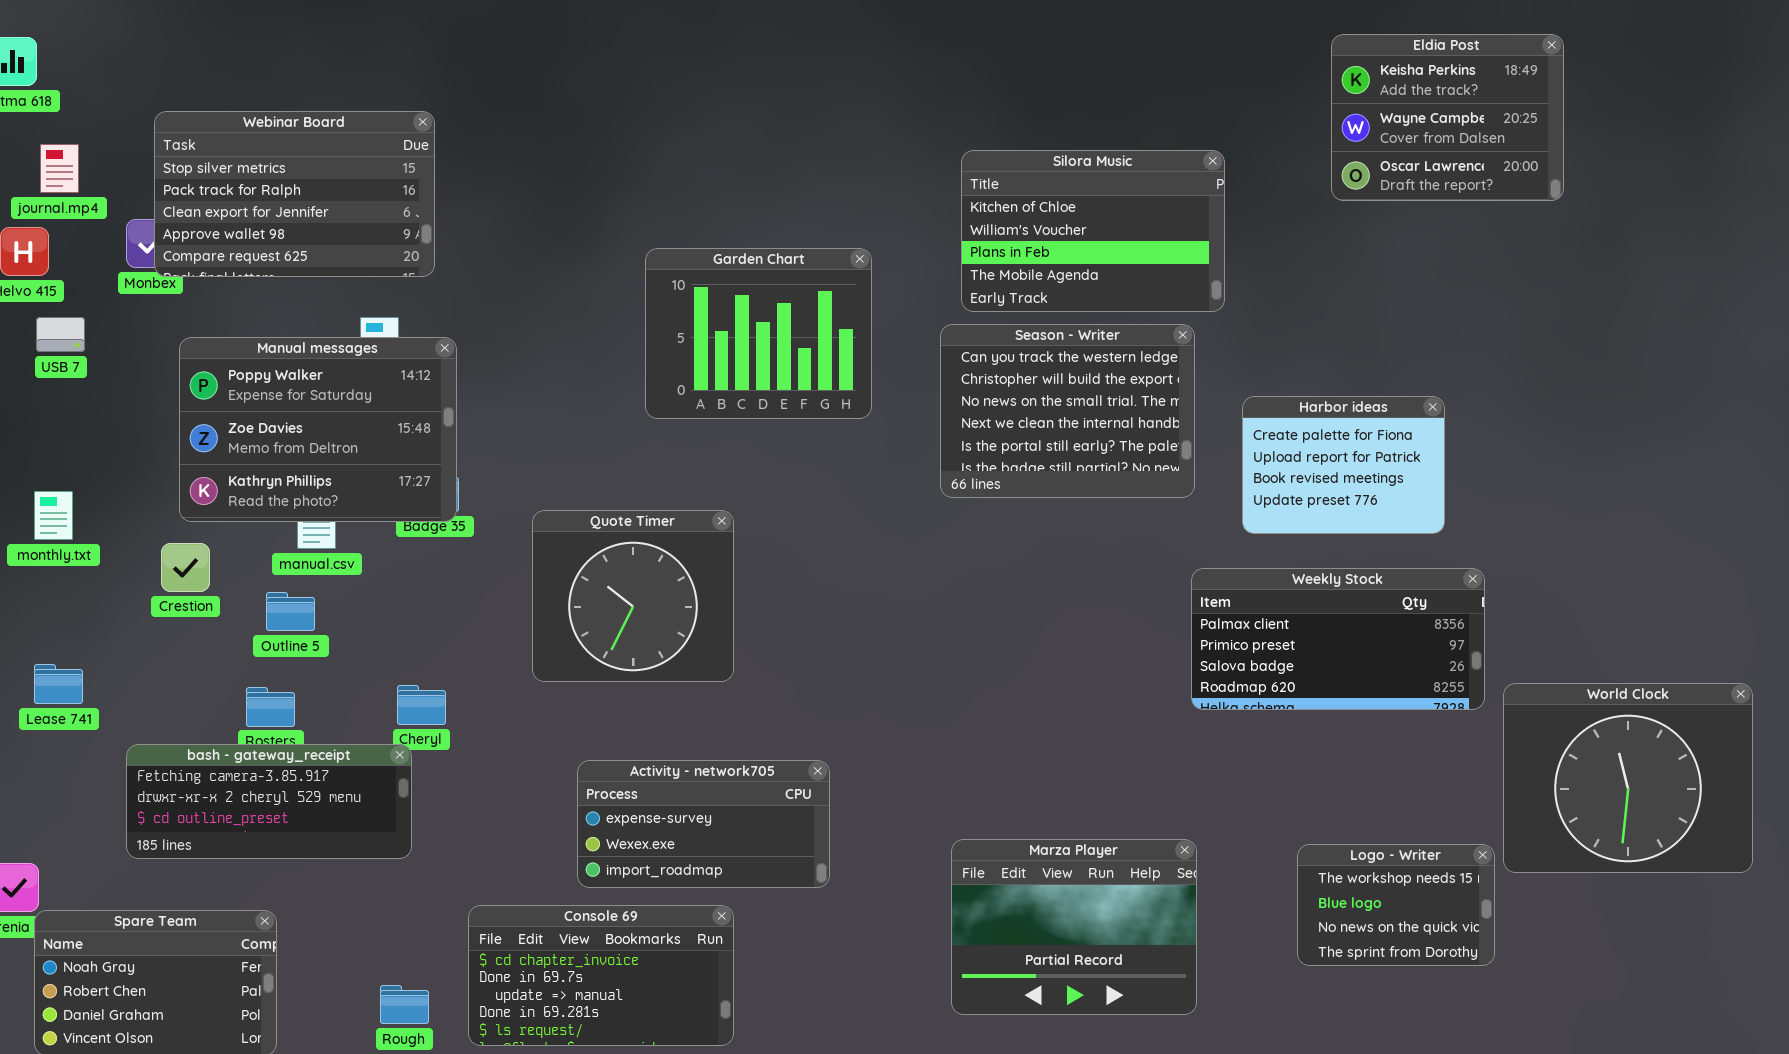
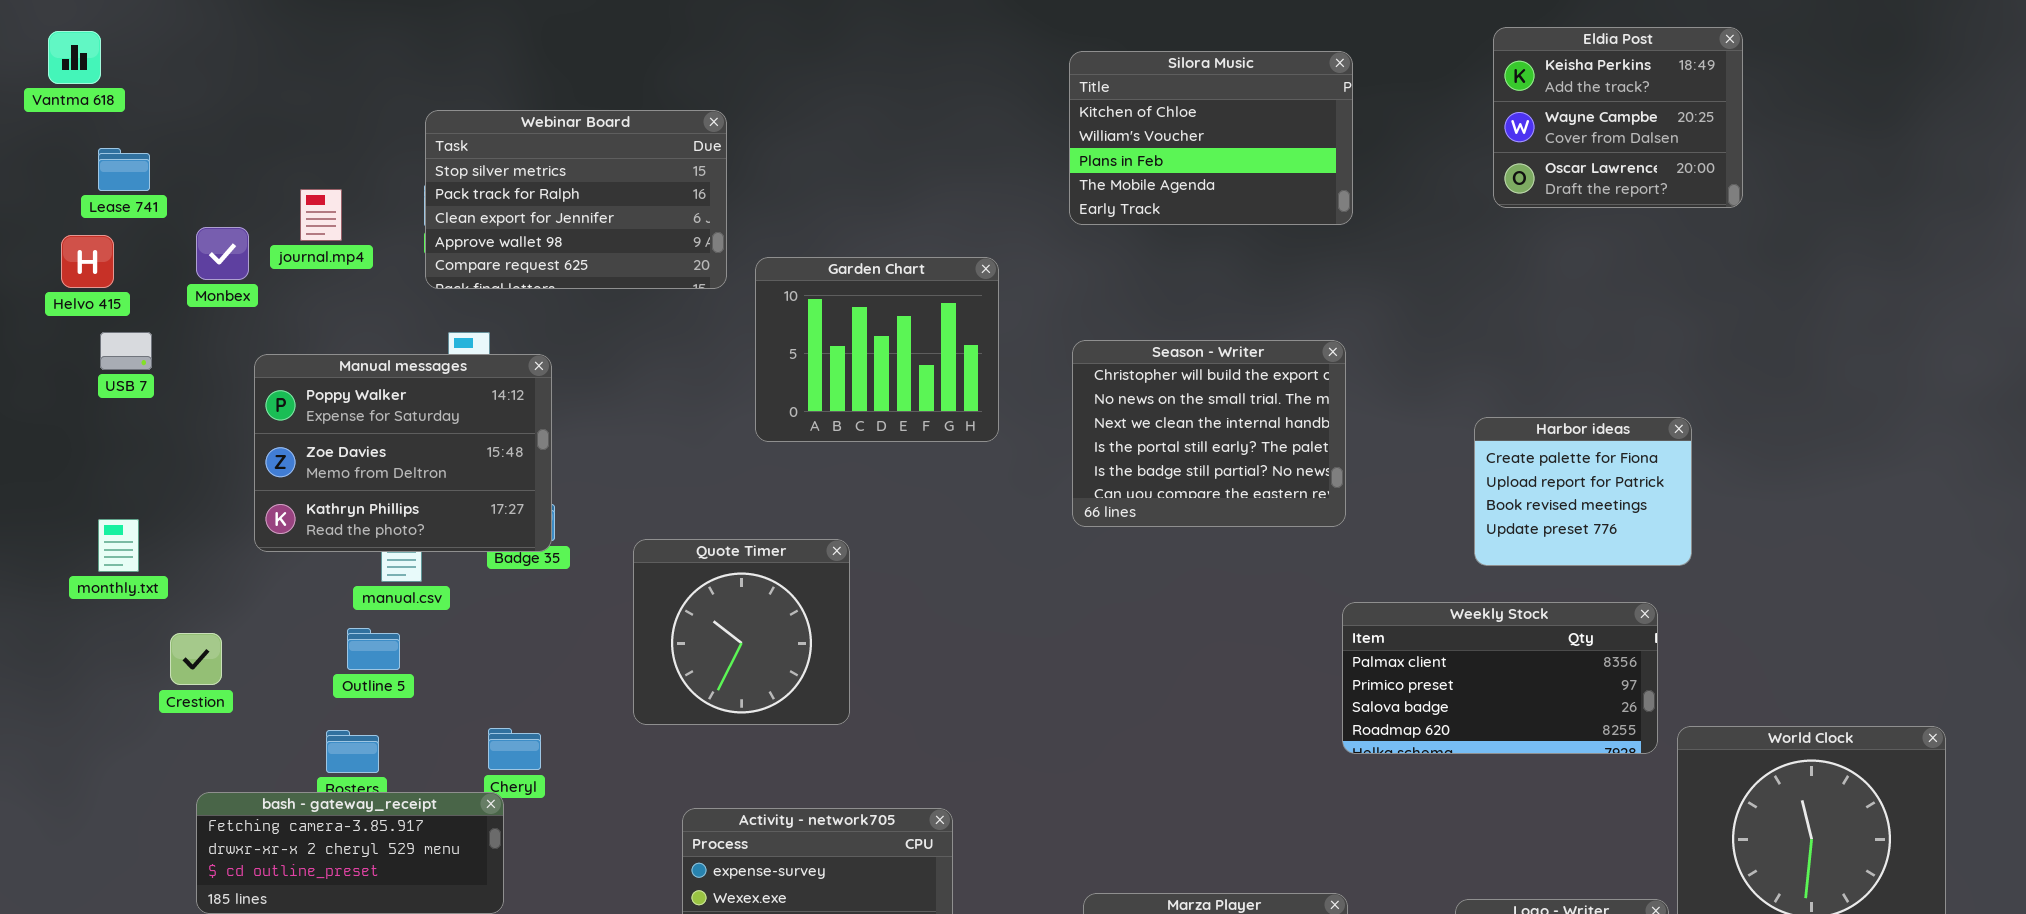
Webinar Board: [154,111,435,277] -> [425,110,727,289], moved
journal.mp4: [40,144,79,193] -> [300,189,342,241], moved
Silora Music: [961,150,1225,312] -> [1069,51,1353,225], moved
Season - Writer: [940,324,1195,498] -> [1072,340,1346,527], scrolled down 1 row
Harbor ideas: [1242,396,1445,534] -> [1474,417,1692,566], moved
Crestion: [161,543,210,592] -> [170,633,222,685], moved
Lease 741: [34,664,83,704] -> [98,148,150,191], moved

